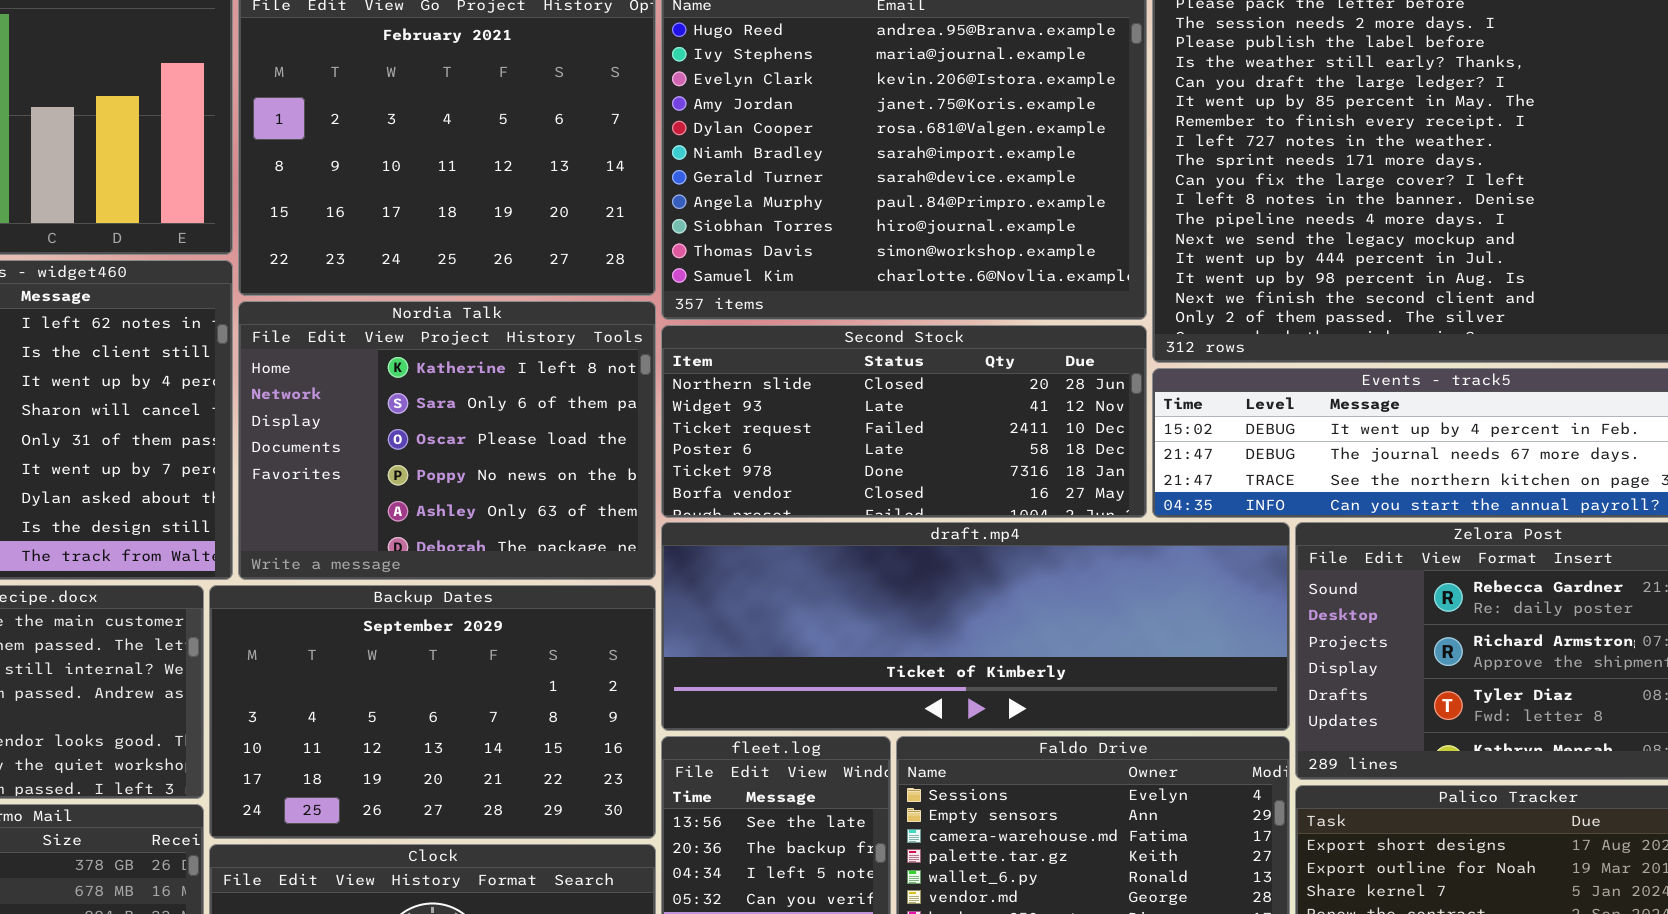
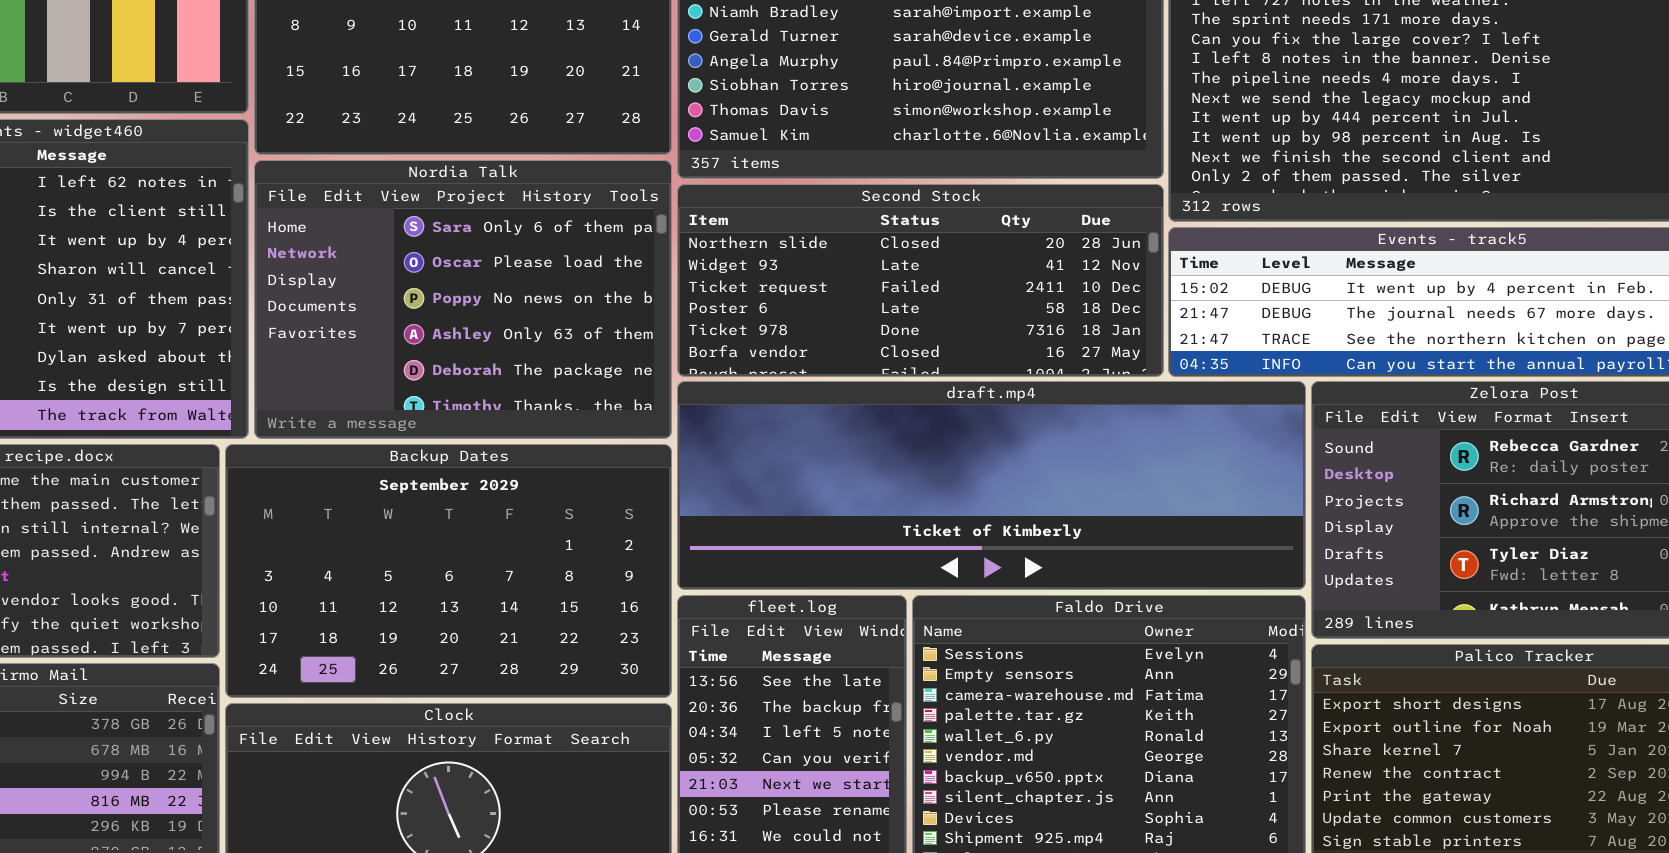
Nordia Talk: [238,301,656,580] -> [254,160,672,439], scrolled down 1 row

